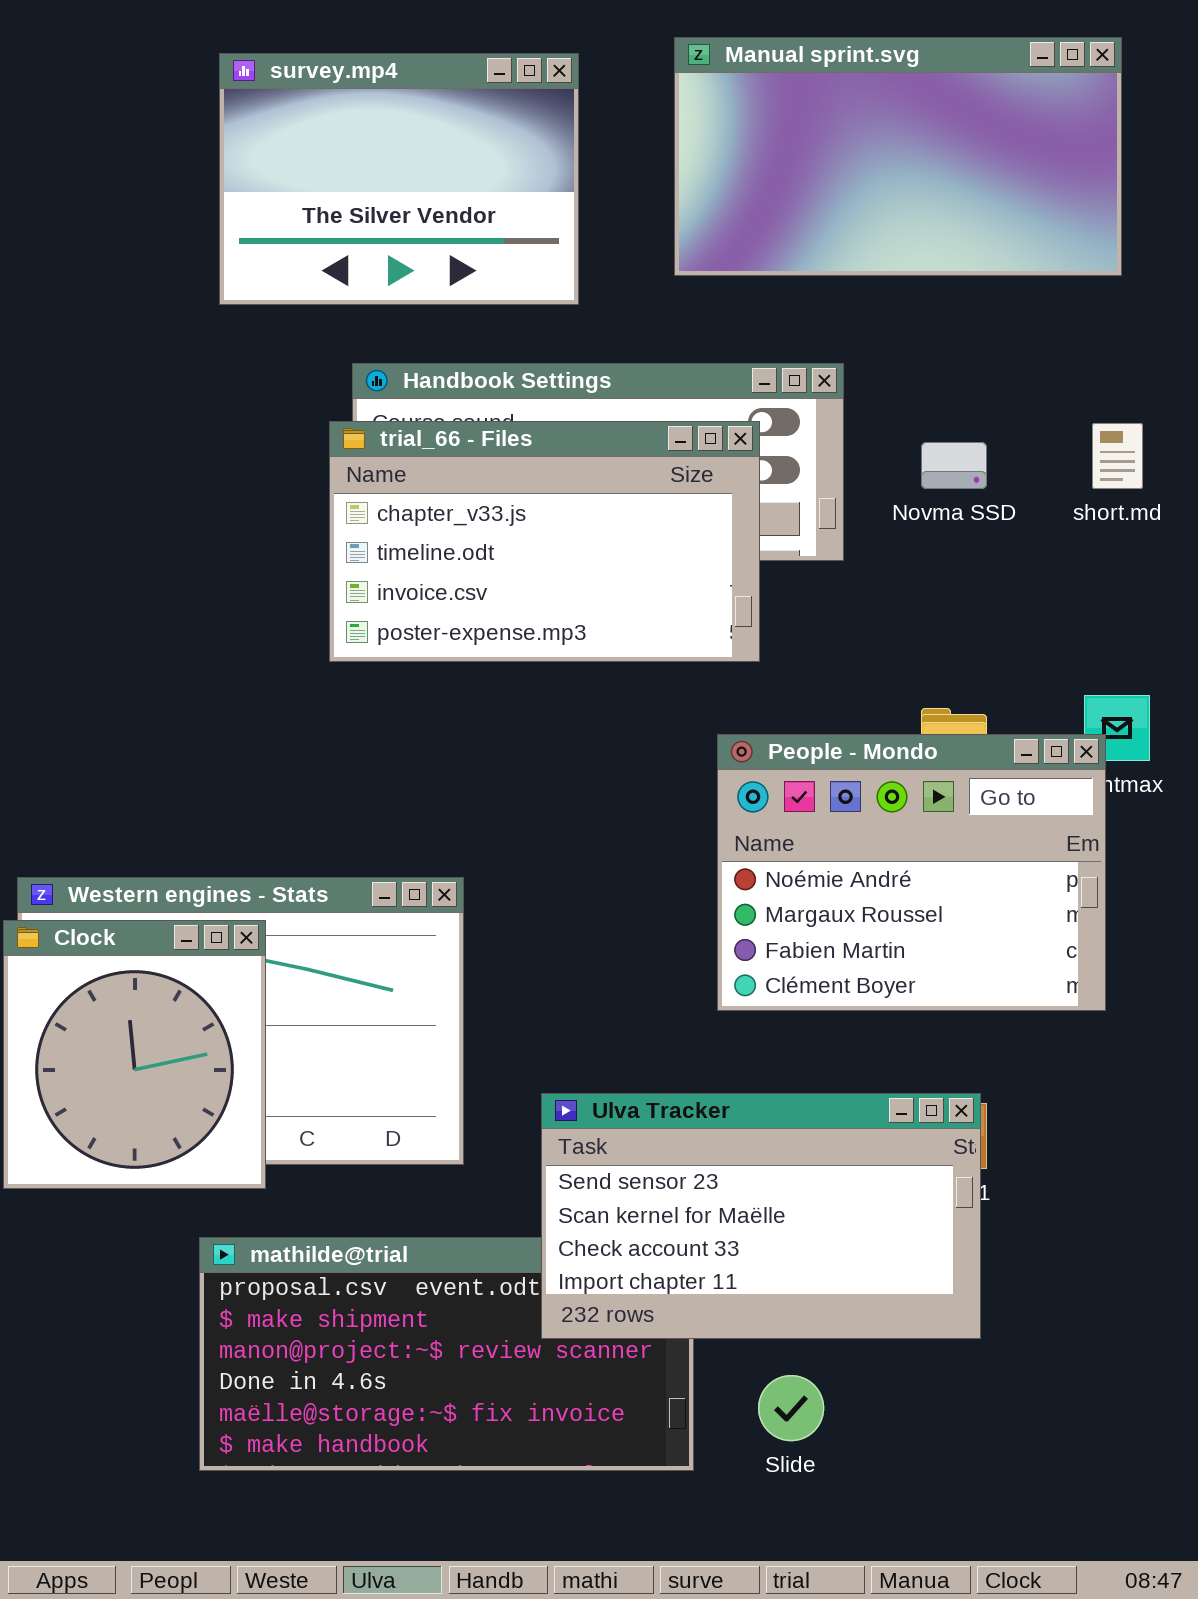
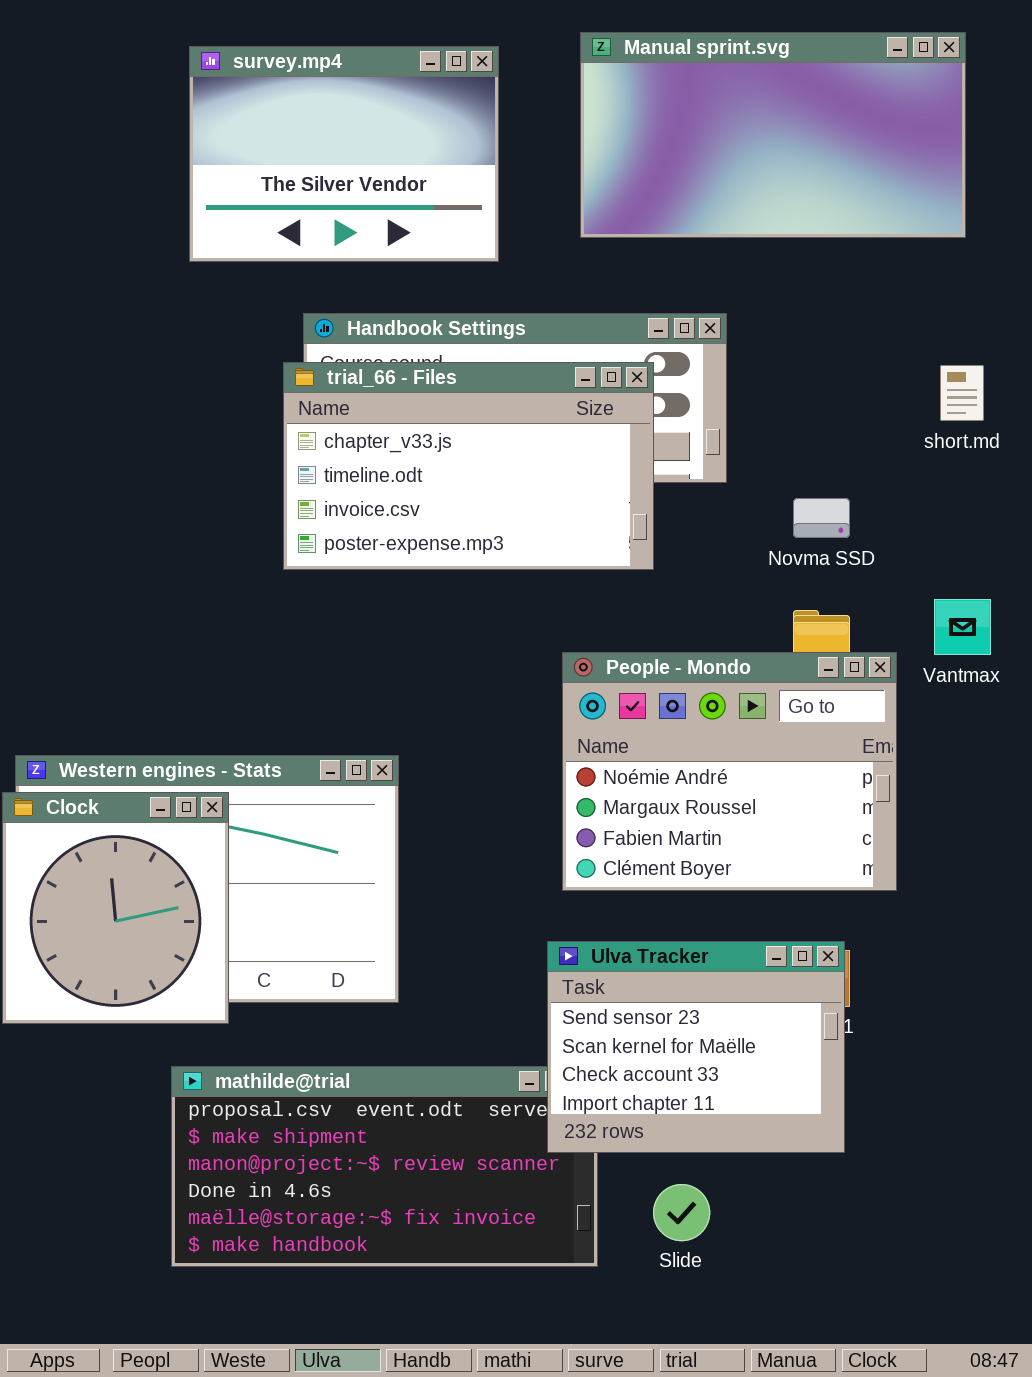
Novma SSD: [921,442,987,489] -> [793,498,850,538], moved
People - Mondo: [717,734,1106,1011] -> [562,652,897,891], moved
Ulva Tracker: [541,1093,981,1339] -> [547,941,845,1153], resized

